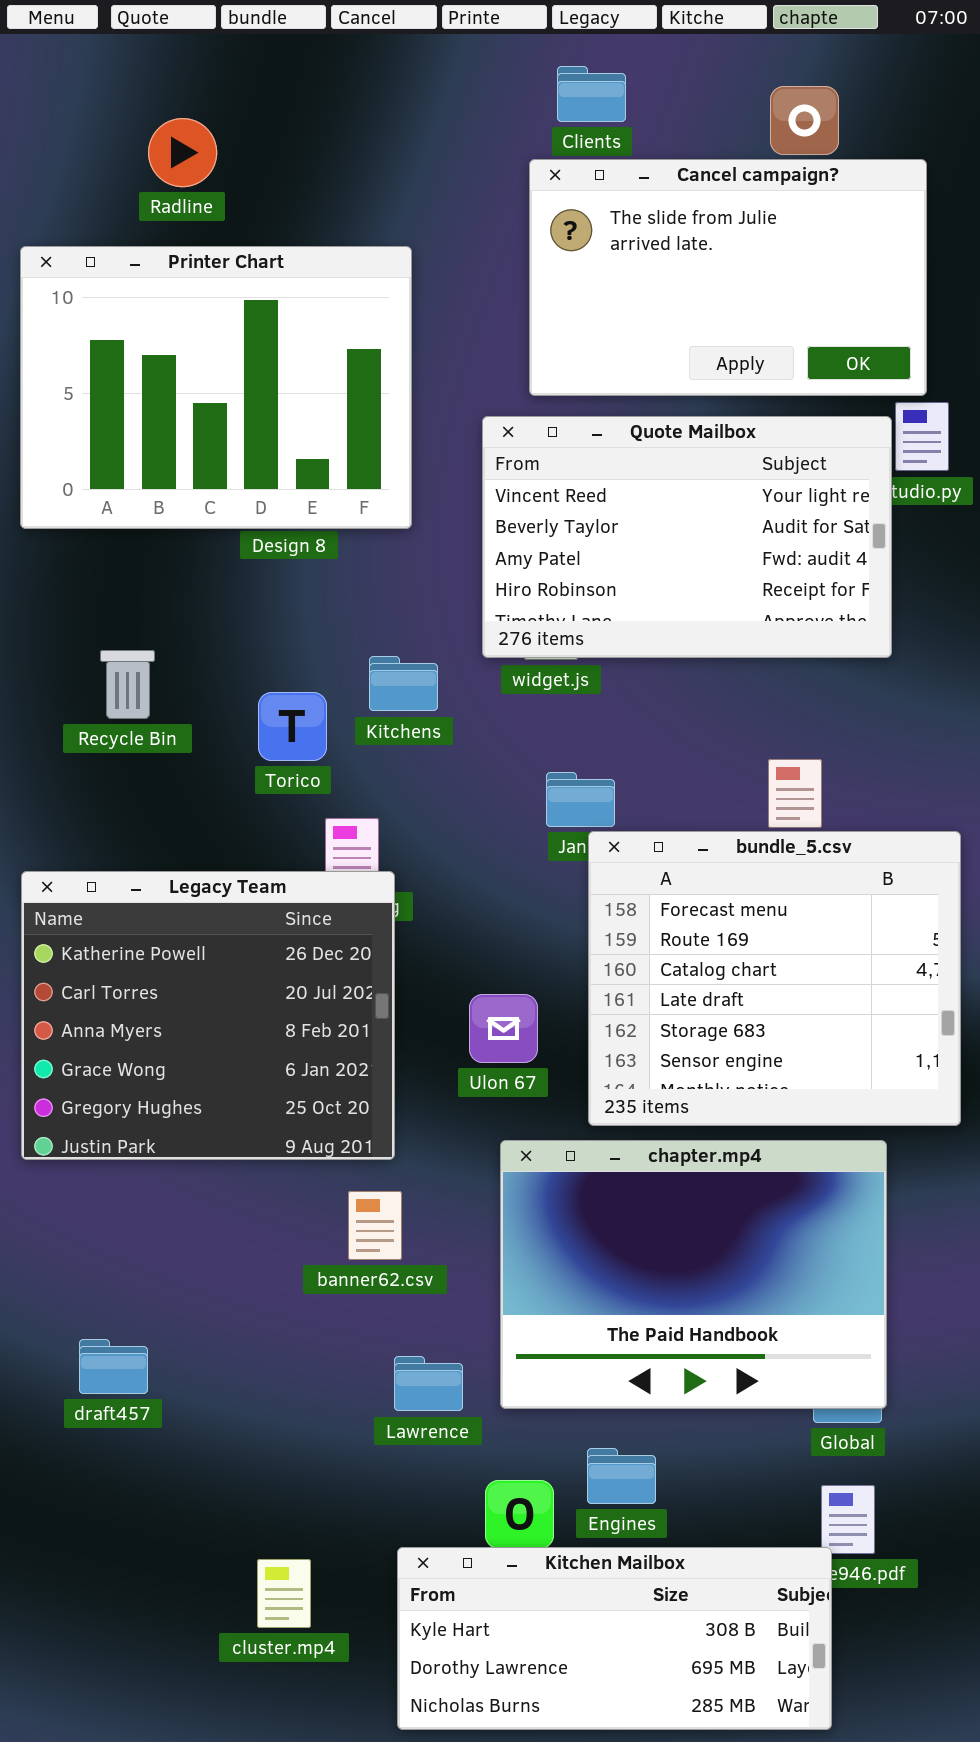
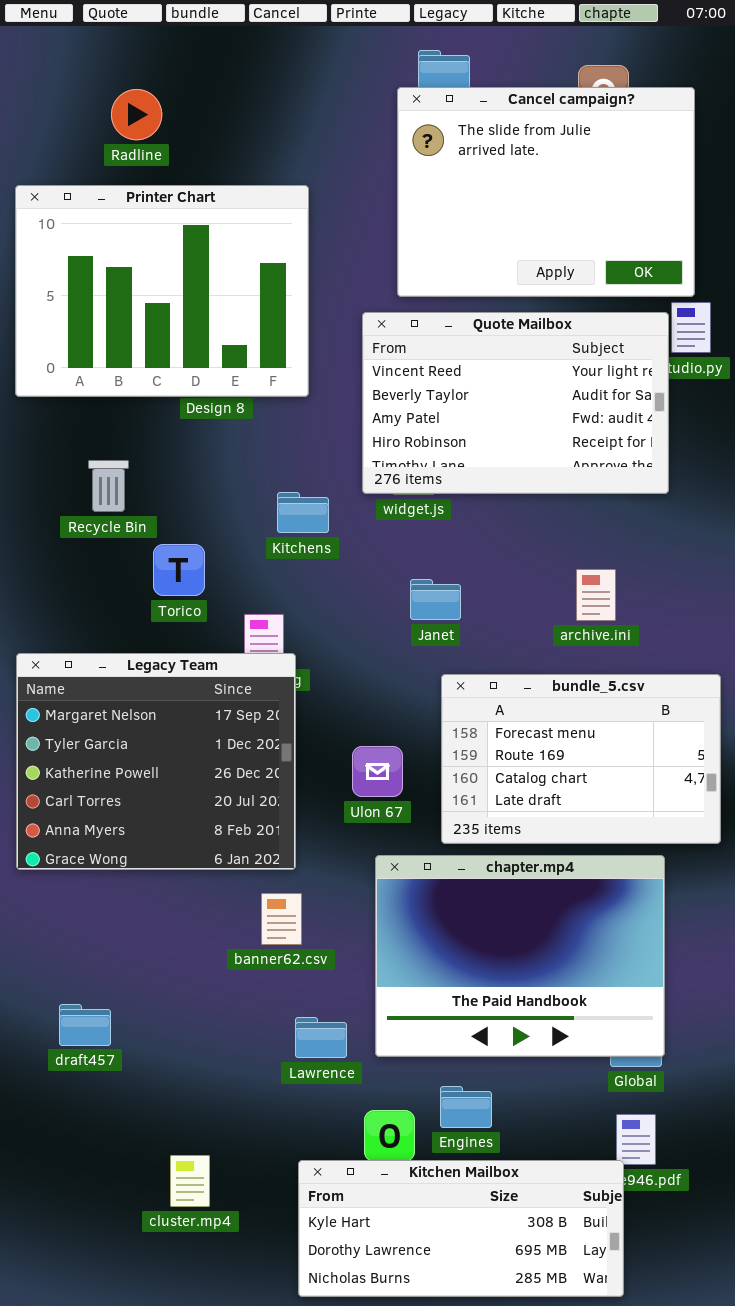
Cancel campaign?: [529,159,927,396] -> [397,87,695,297], resized
Recycle Bin: [100,650,155,719] -> [88,460,129,512], moved
Torico: [258,692,327,761] -> [153,544,205,596], moved
bundle_5.csv: [588,831,961,1126] -> [441,674,721,844], resized
Legacy Team: [21,871,395,1160] -> [16,653,296,870], scrolled up 2 rows
cluster.mp4: [257,1559,311,1628] -> [170,1155,210,1207], moved

